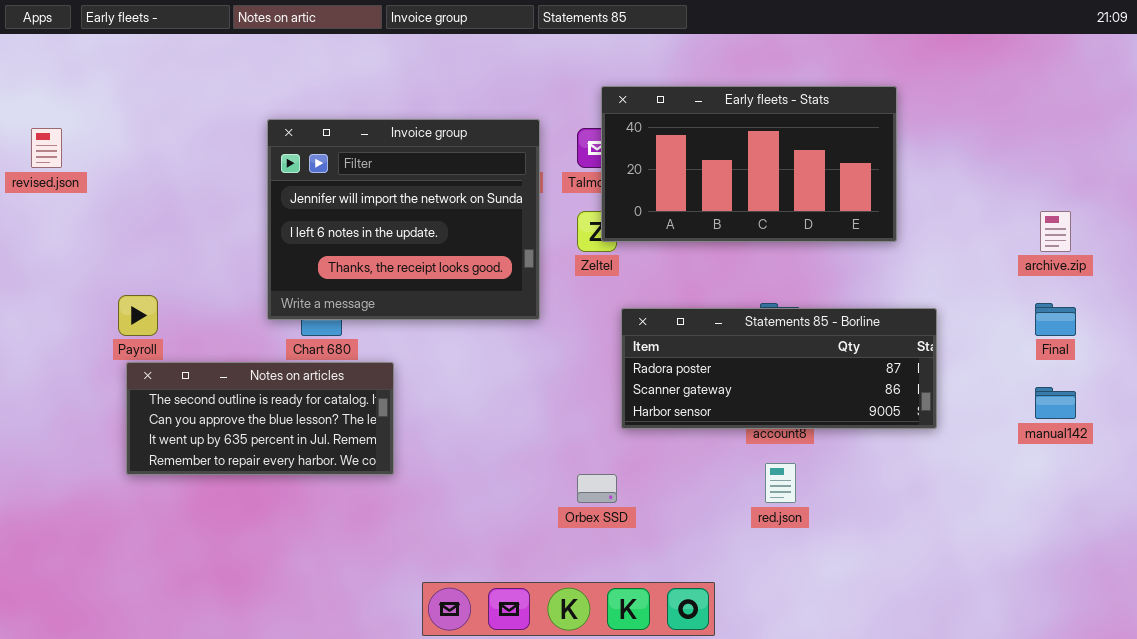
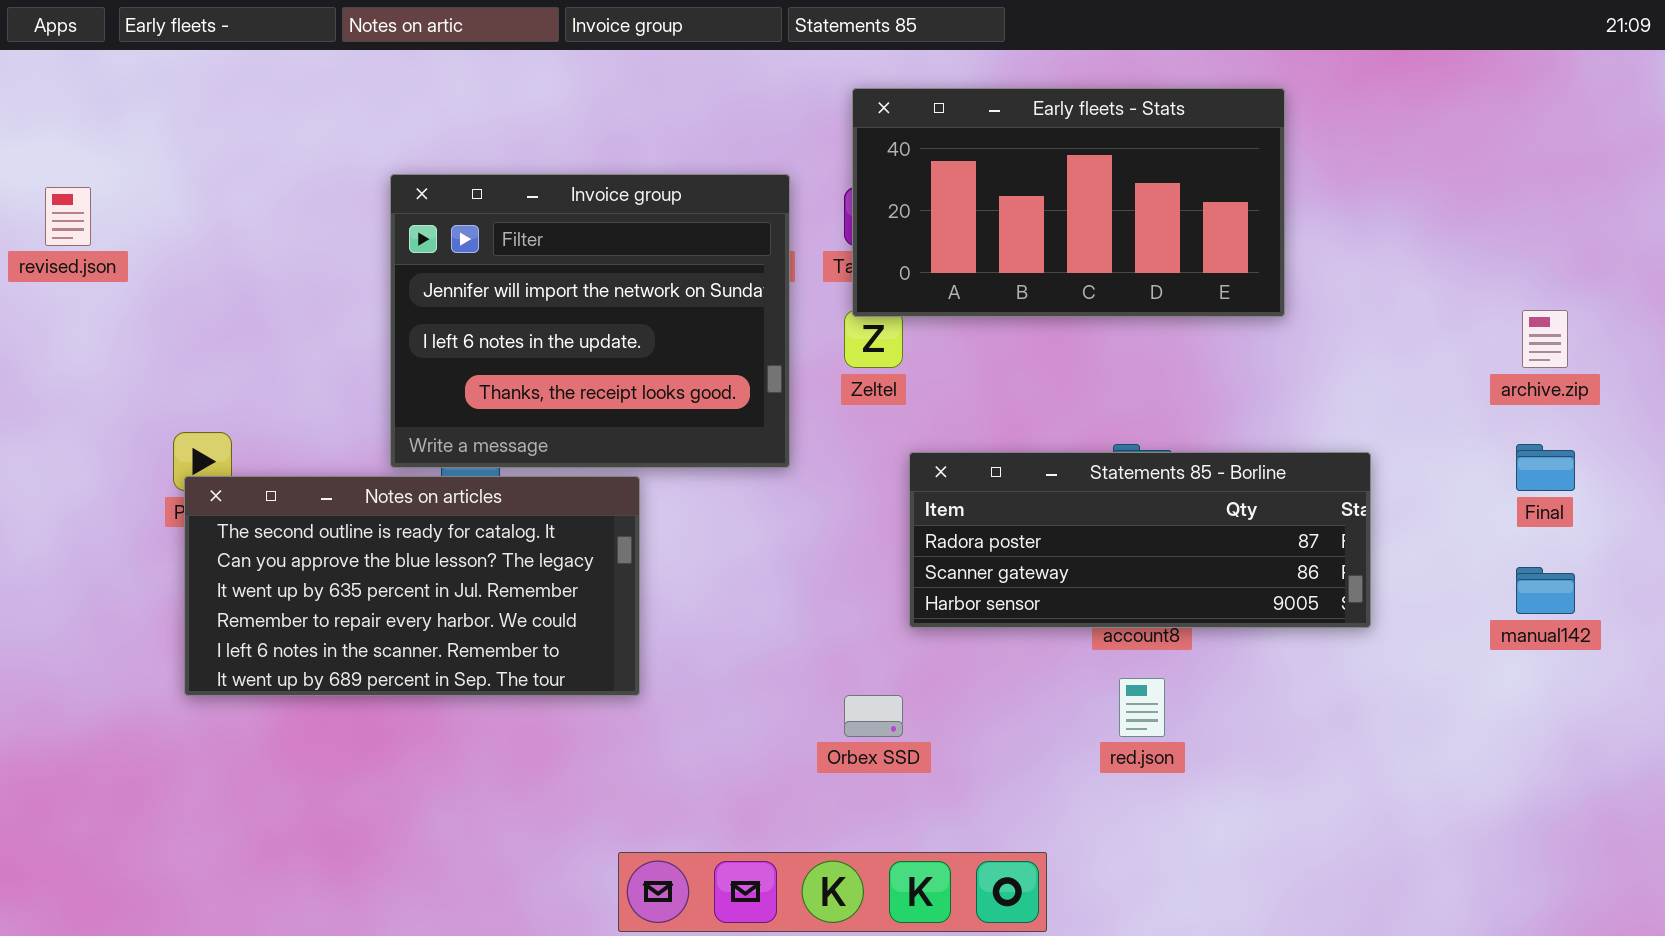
Early fleets - Stats: [601,86,897,242] -> [852,88,1285,317], moved
Notes on articles: [126,362,394,475] -> [184,476,640,696], resized

